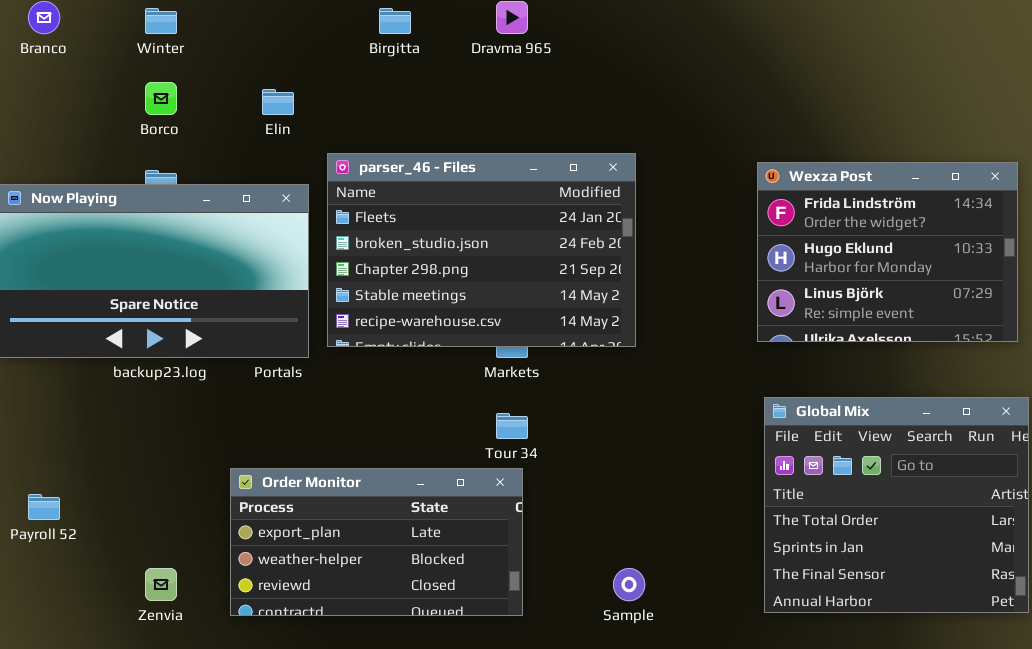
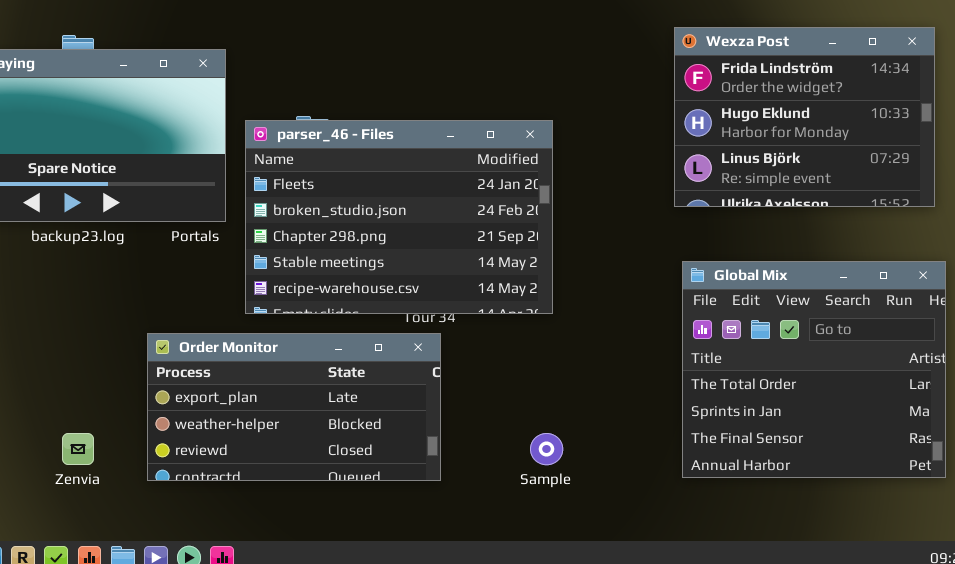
parser_46 - Files: [327,153,636,347] -> [245,120,553,314], moved

